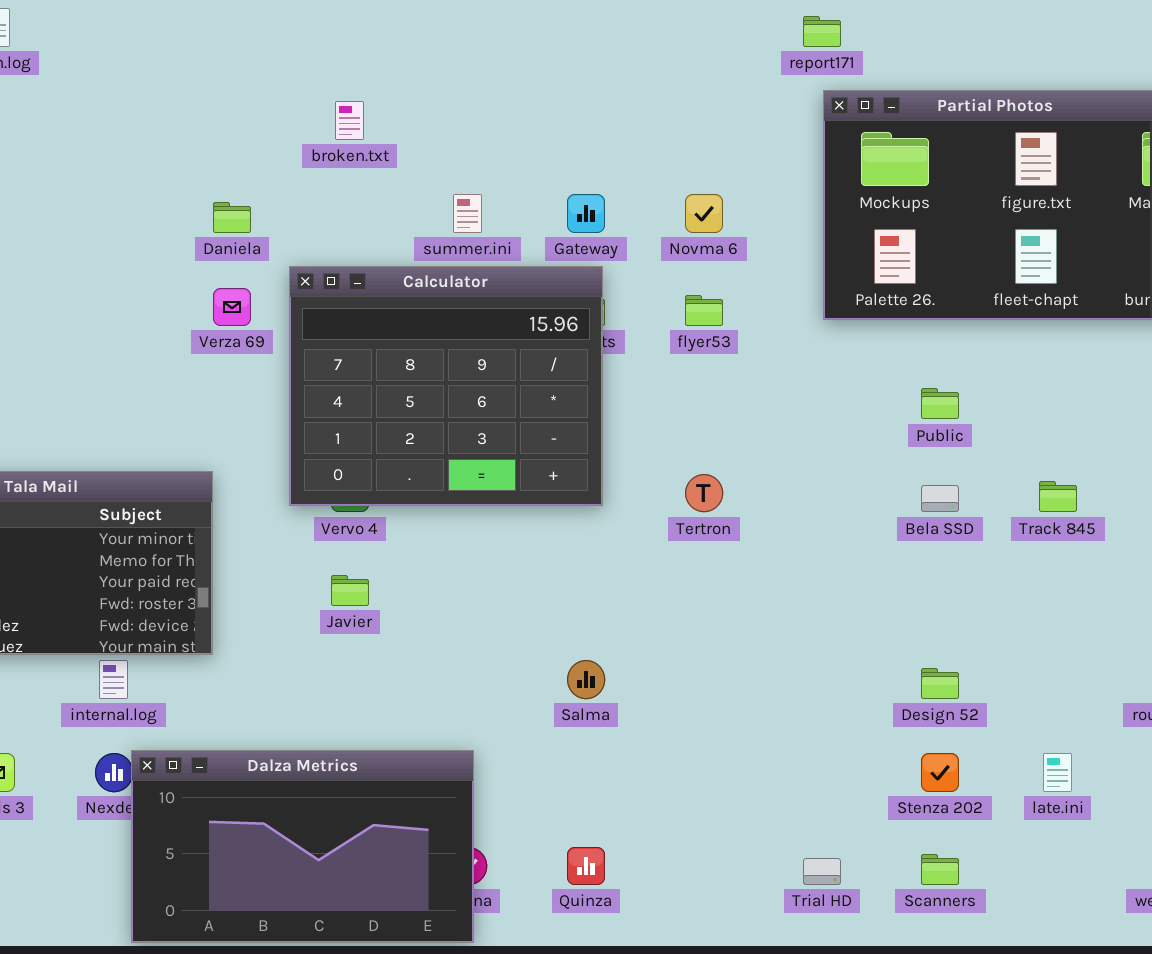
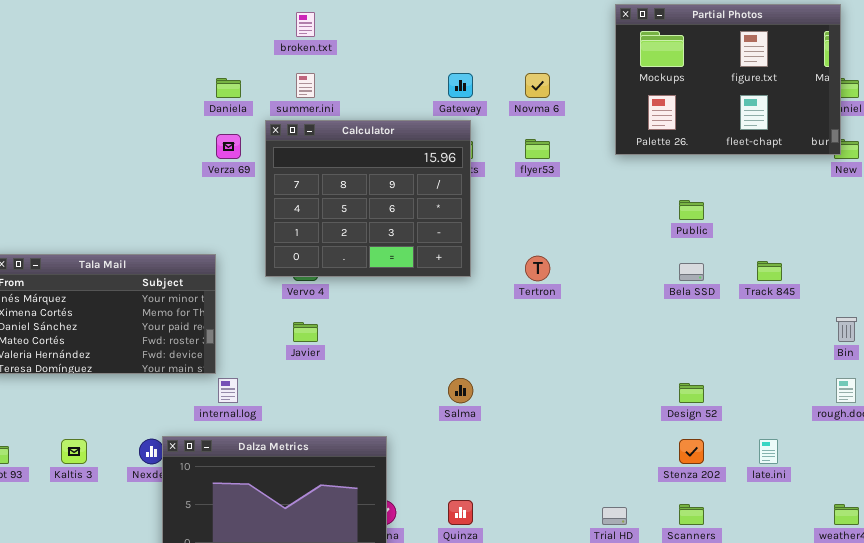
summer.ini: [453,194,482,233] -> [296,73,315,98], moved
internal.log: [99,660,128,699] -> [218,378,238,403], moved

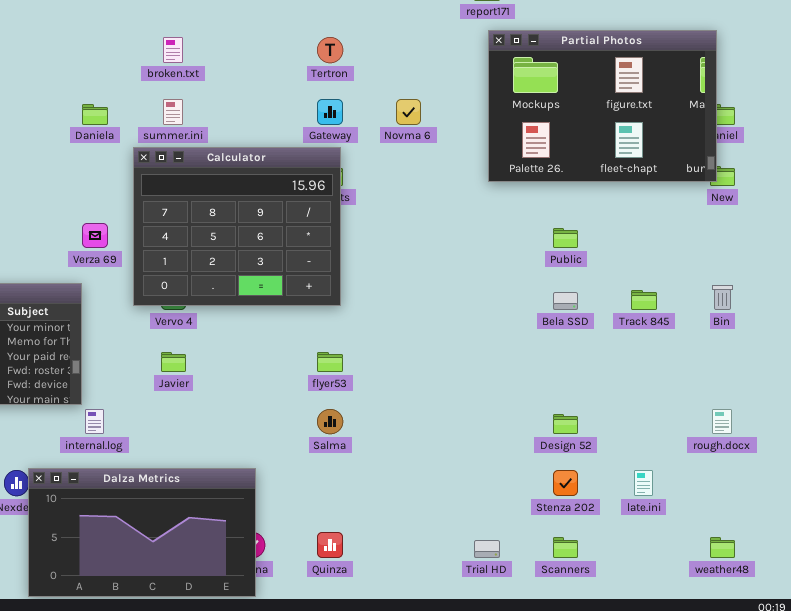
Verza 69: [216,134,241,159] -> [82,223,108,248], moved
flyer53: [525,139,550,159] -> [317,352,343,372], moved
Tertron: [525,256,550,281] -> [317,37,343,63], moved
Bin: [836,317,857,342] -> [712,285,733,310], moved

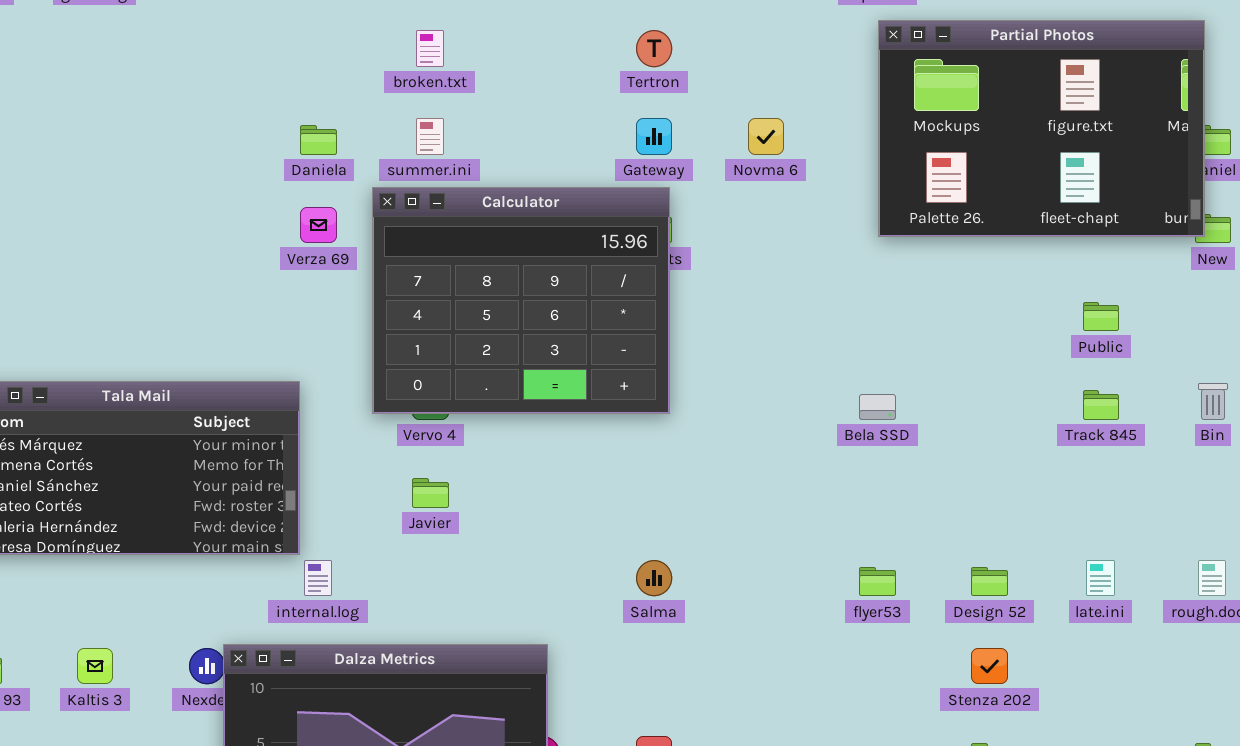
Verza 69: [82,223,108,248] -> [300,207,337,243], moved
Public: [553,228,578,248] -> [1083,302,1119,331], moved
Bela SSD: [553,292,578,310] -> [859,394,896,420], moved
flyer53: [317,352,343,372] -> [859,567,896,596], moved
late.ini: [634,470,653,496] -> [1086,560,1115,596], moved

